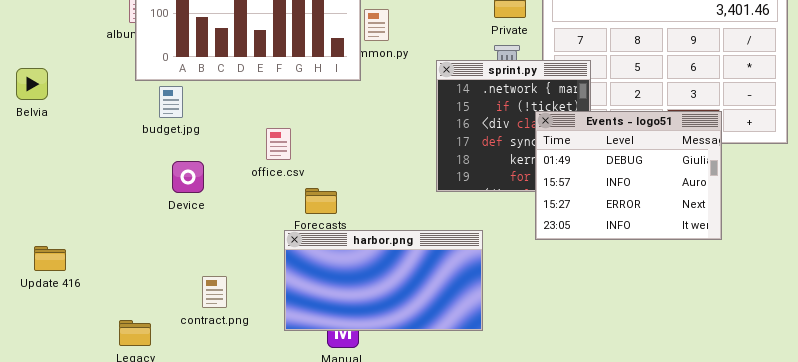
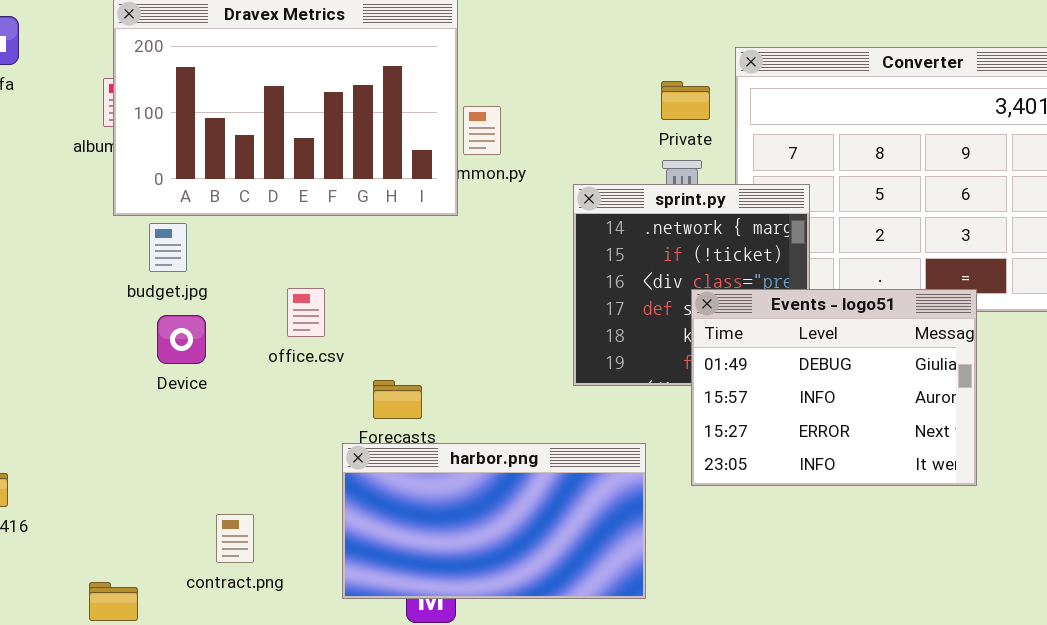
Events - logo51: [535,111,722,240] -> [691,289,977,486], moved
office.csv: [266,128,291,160] -> [287,288,325,337], moved
Device: [172,161,204,193] -> [157,315,206,364], moved

